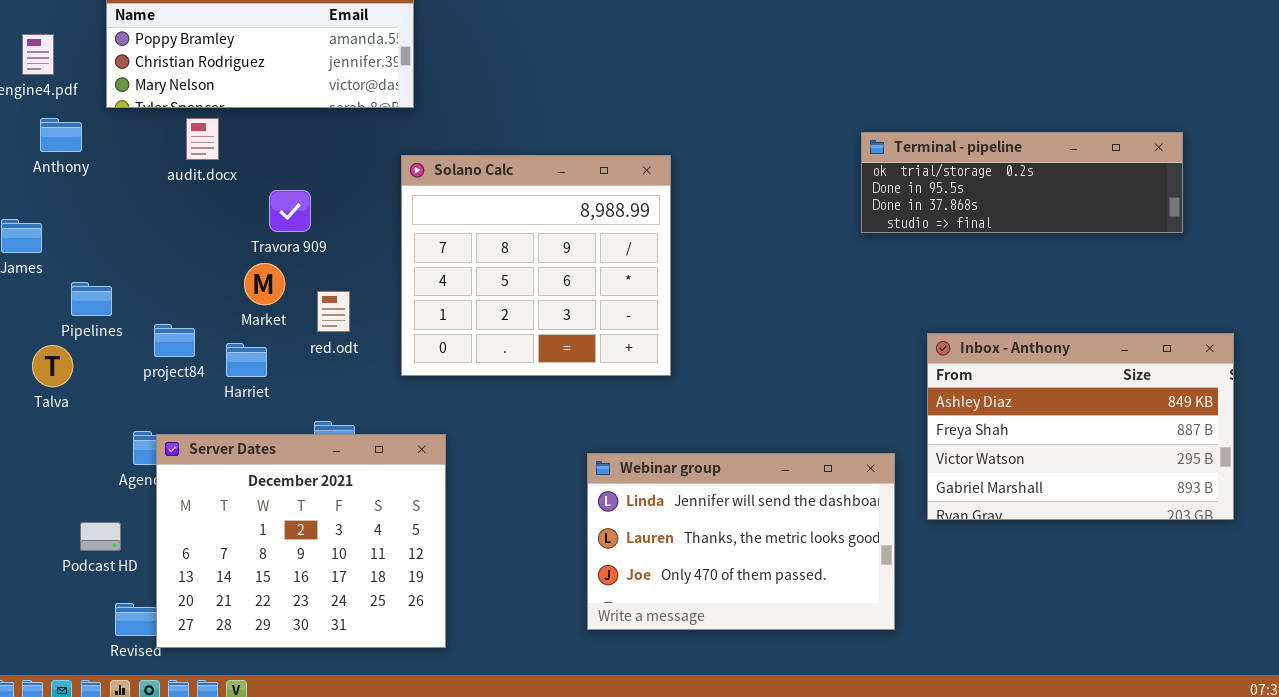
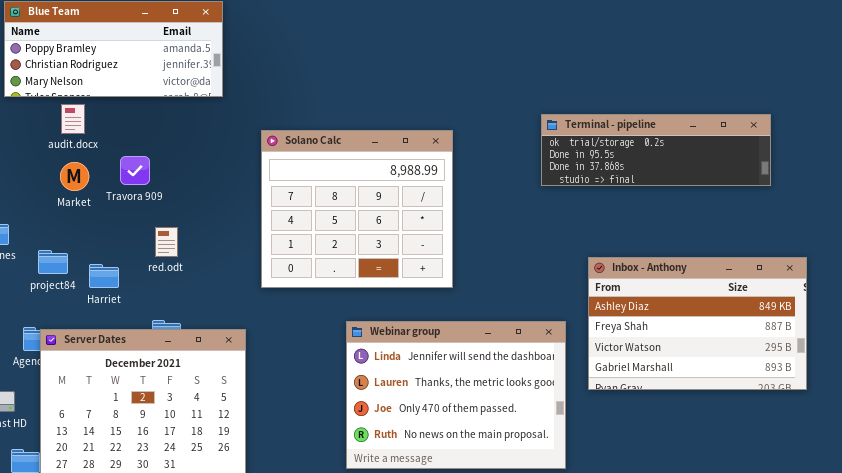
Solano Calc: [401,155,671,376] -> [261,130,453,288], moved
Market: [244,263,285,305] -> [60,162,89,191], moved
Webinar group: [587,453,895,630] -> [346,321,566,469], resized

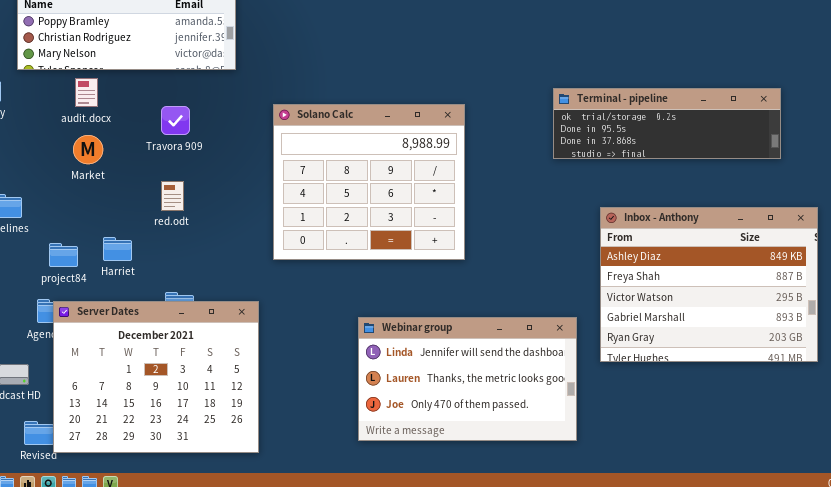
Travora 909: [120,156,150,185] -> [161,106,190,135], moved
red.odt: [155,227,178,257] -> [161,181,184,211], moved
project84: [38,250,68,274] -> [49,243,78,267], moved
Inbox - Anthony: [588,257,807,390] -> [600,207,818,362], resized
Webinar group: [346,321,566,469] -> [358,317,577,441], resized

